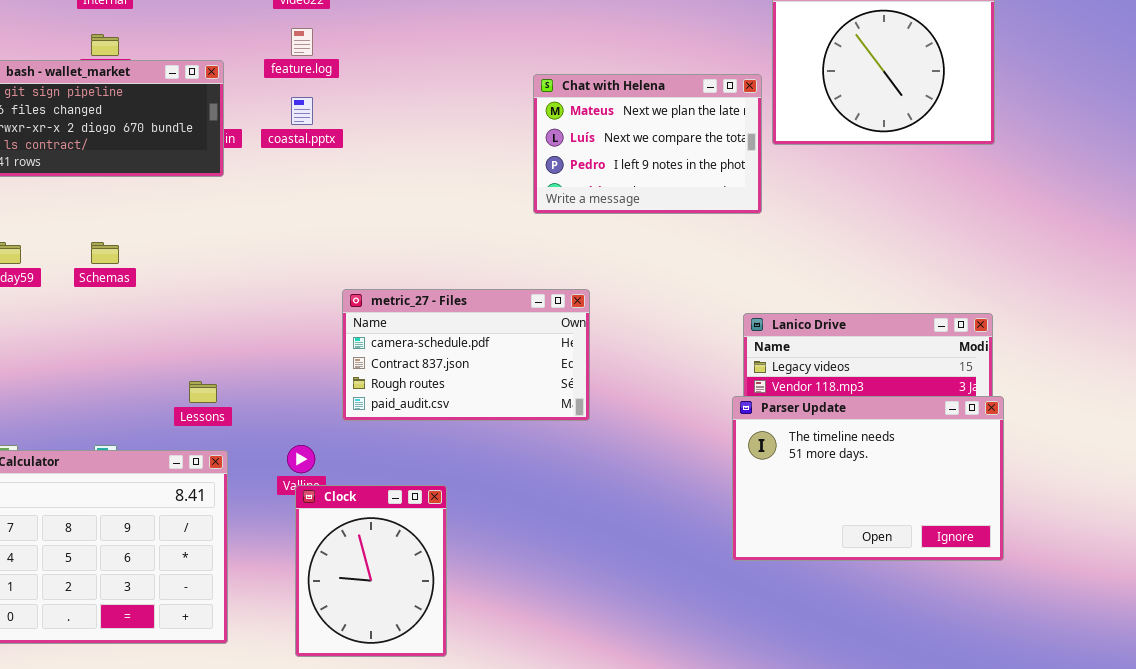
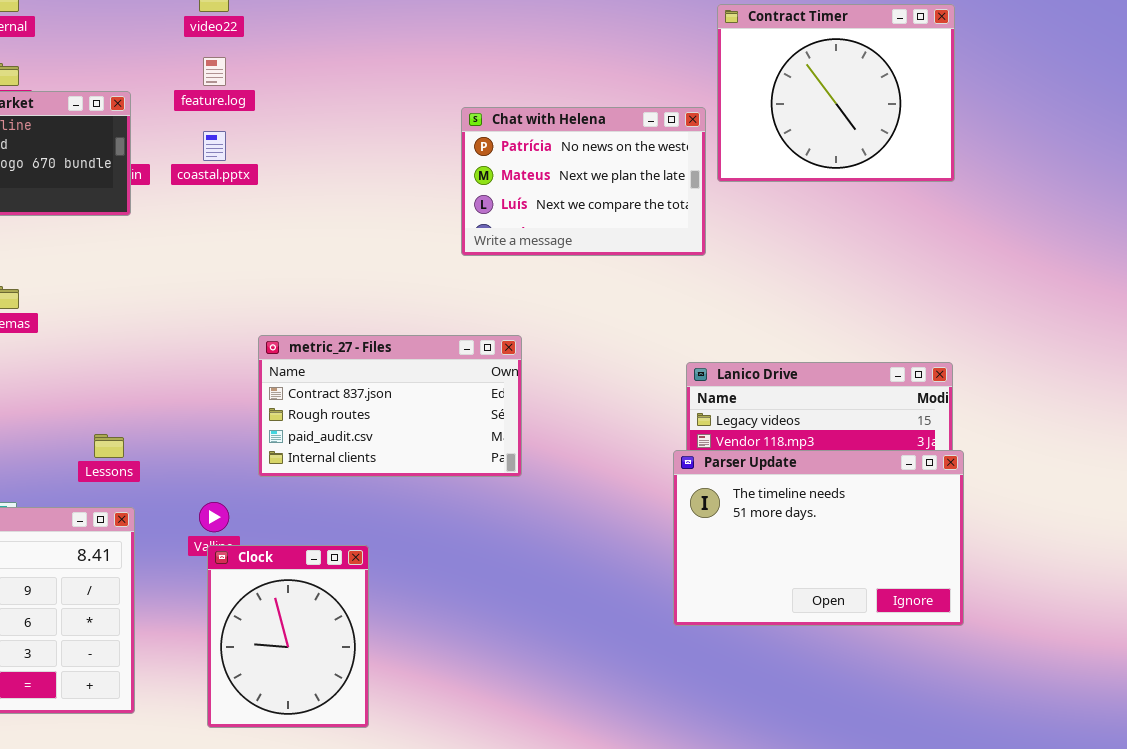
Chat with Helena: [533,74,762,214] -> [461,107,706,256], scrolled up 1 row
metric_27 - Files: [342,289,590,421] -> [258,335,522,477], scrolled down 1 row

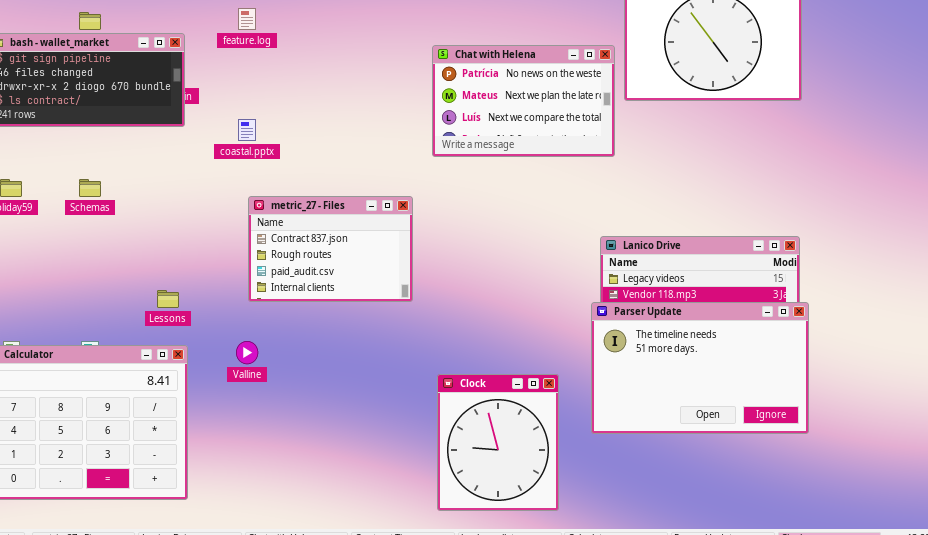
coastal.pptx: [203,131,226,161] -> [238,119,256,141], moved
metric_27 - Files: [258,335,522,477] -> [248,196,413,302], moved, resized
Clock: [207,545,369,728] -> [437,374,559,511], moved

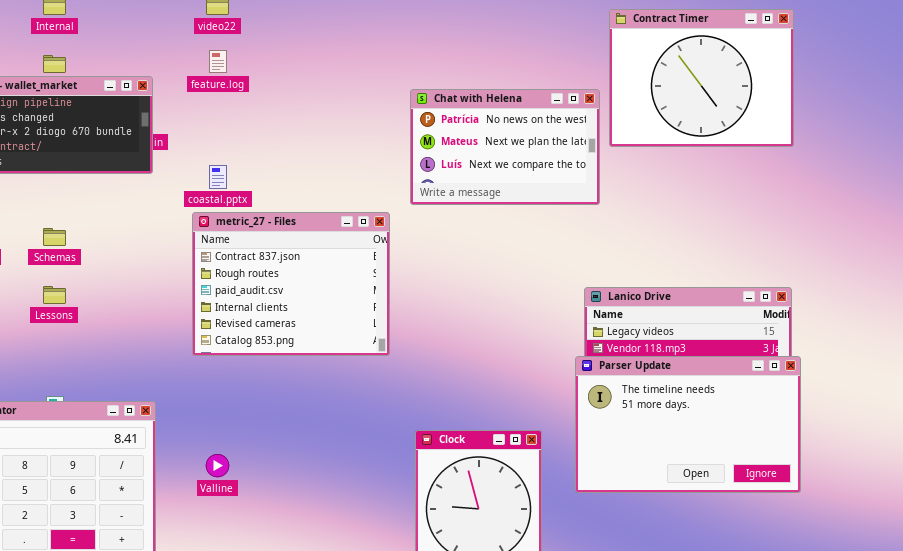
metric_27 - Files: [248,196,413,302] -> [192,212,390,356], resized
Lessons: [157,290,179,308] -> [43,286,66,304], moved
Valline: [236,341,258,364] -> [206,454,229,477], moved

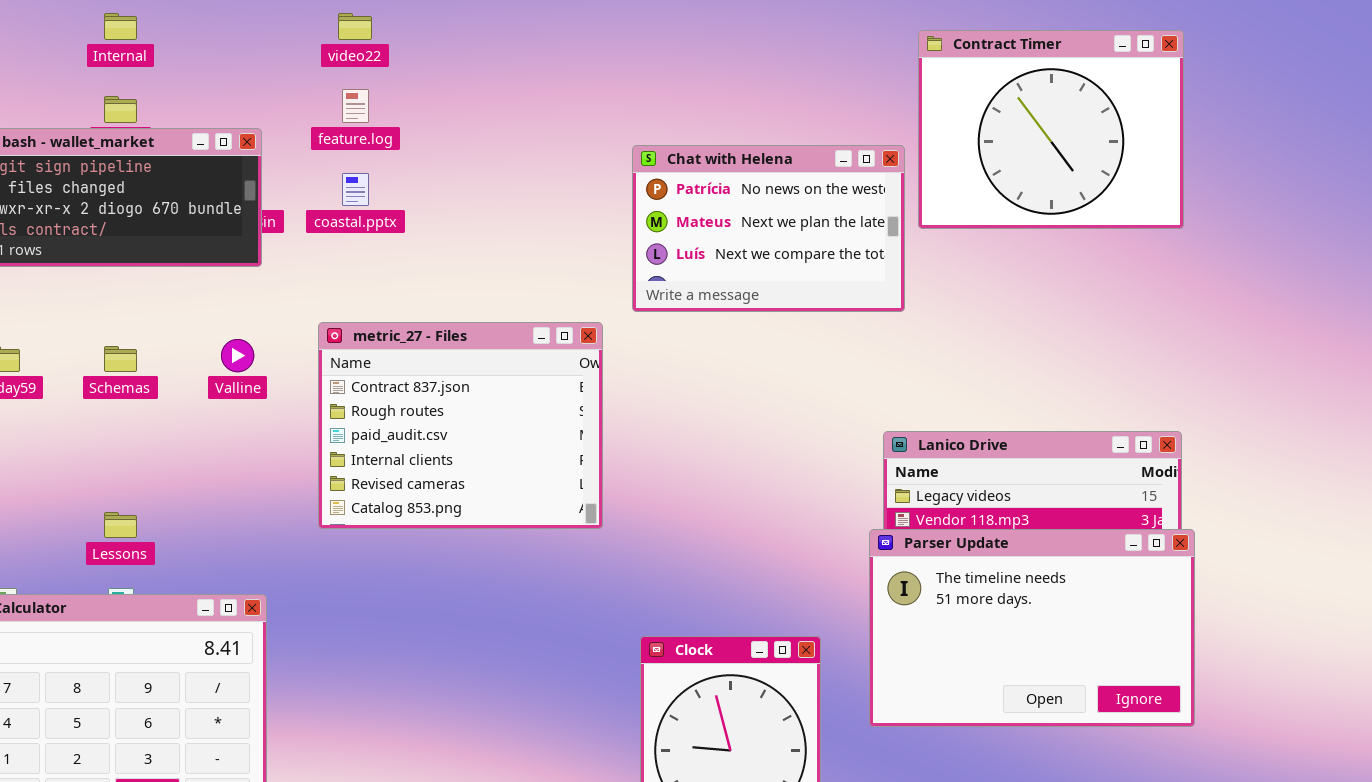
coastal.pptx: [209,165,227,189] -> [342,173,369,206], moved
Lessons: [43,286,66,304] -> [104,512,137,538], moved
Valline: [206,454,229,477] -> [221,339,254,372], moved

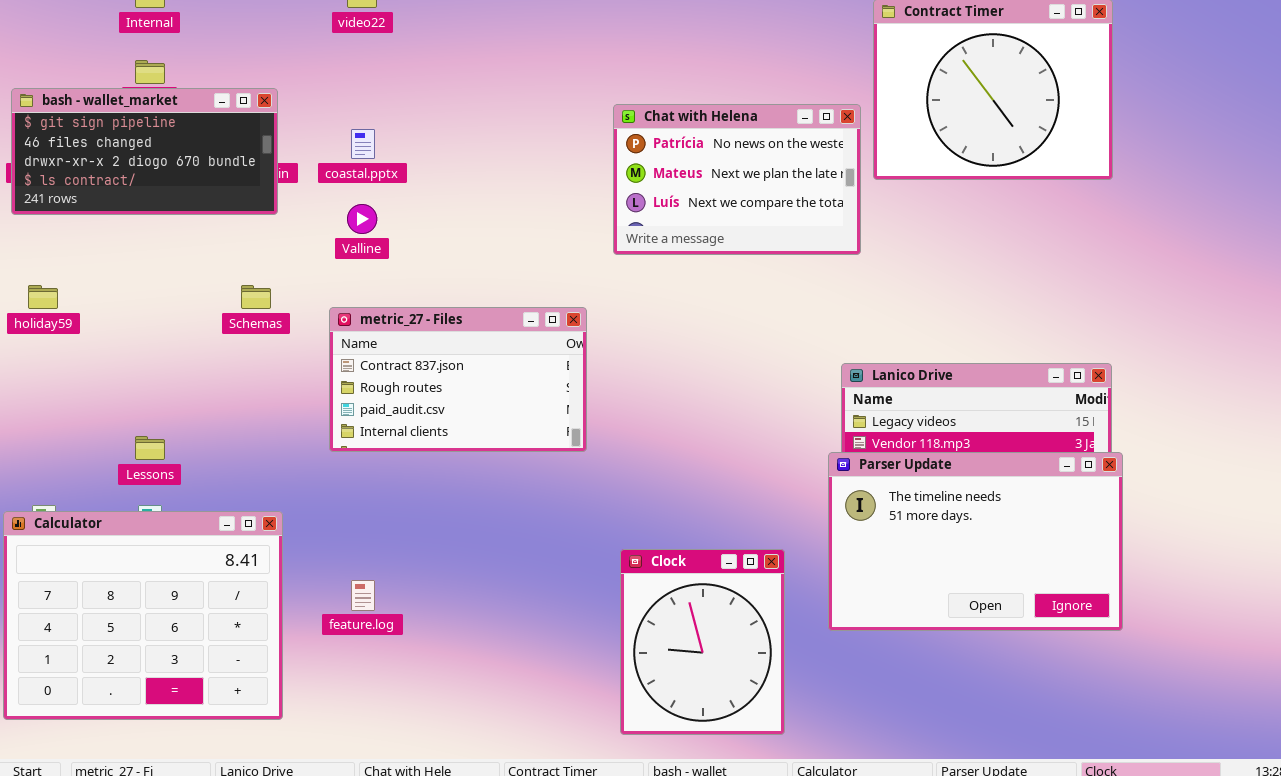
feature.log: [342,89,369,123] -> [351,580,375,611], moved
metric_27 - Files: [318,322,603,529] -> [329,307,587,452], resized
Valline: [221,339,254,372] -> [347,204,377,234], moved
Schemas: [104,346,137,372] -> [241,285,271,309], moved

